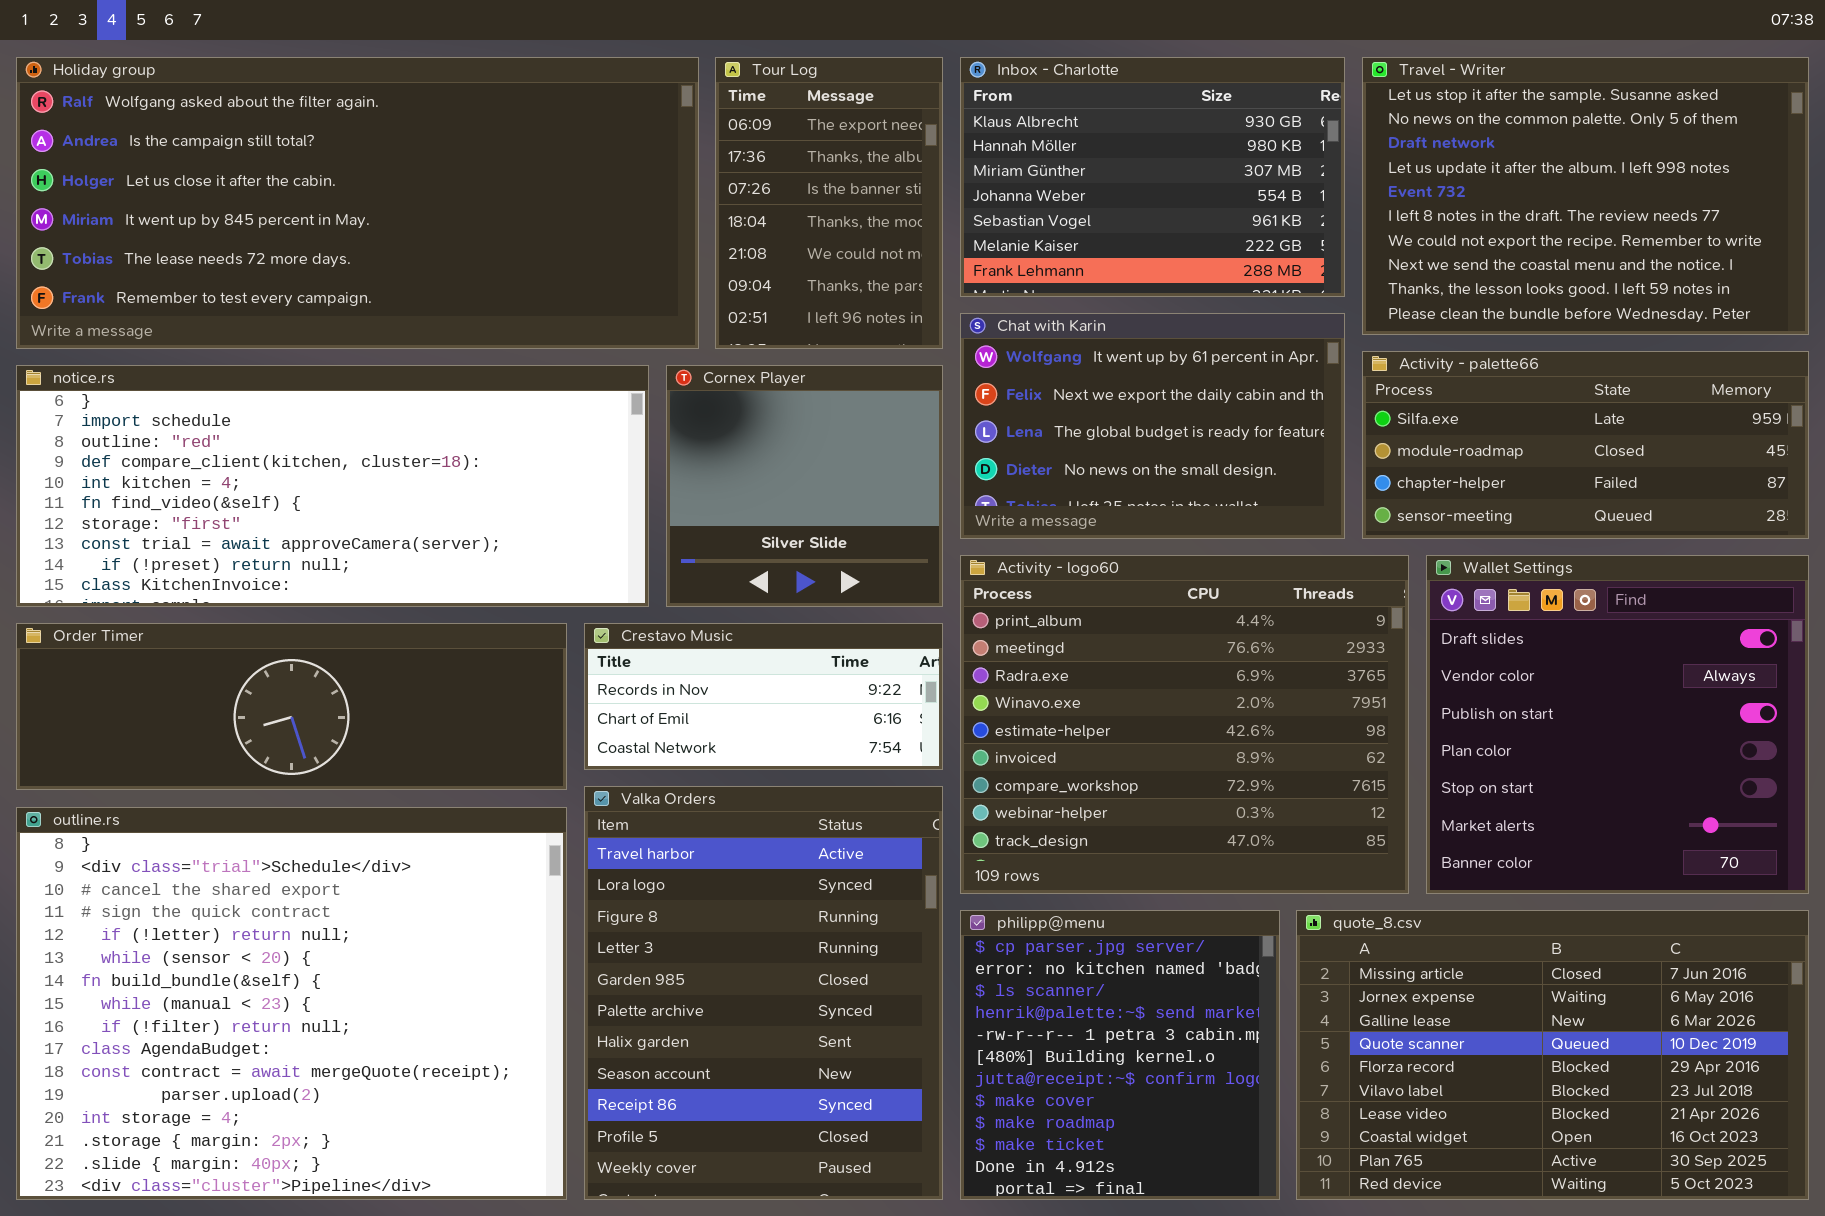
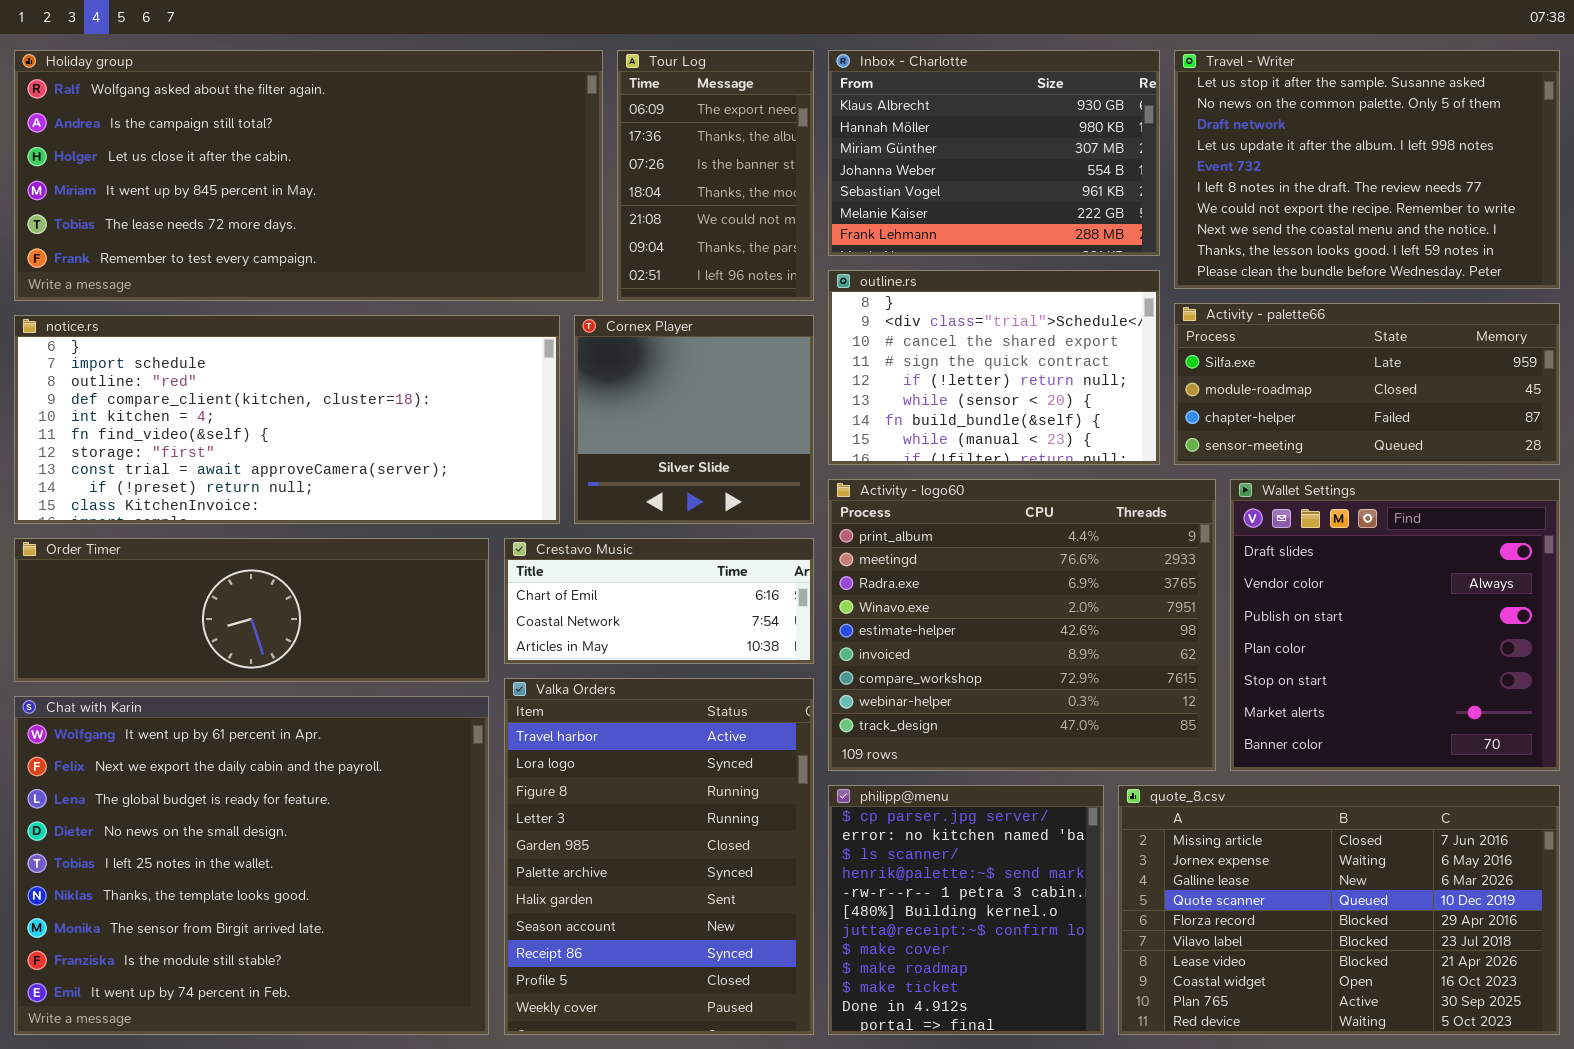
Chat with Karin: [960,313,1345,539] -> [14,696,489,1035], moved, resized
Crestavo Music: [584,623,943,770] -> [504,538,814,664], scrolled down 1 row
outline.rs: [16,807,567,1200] -> [828,270,1160,465], moved, resized

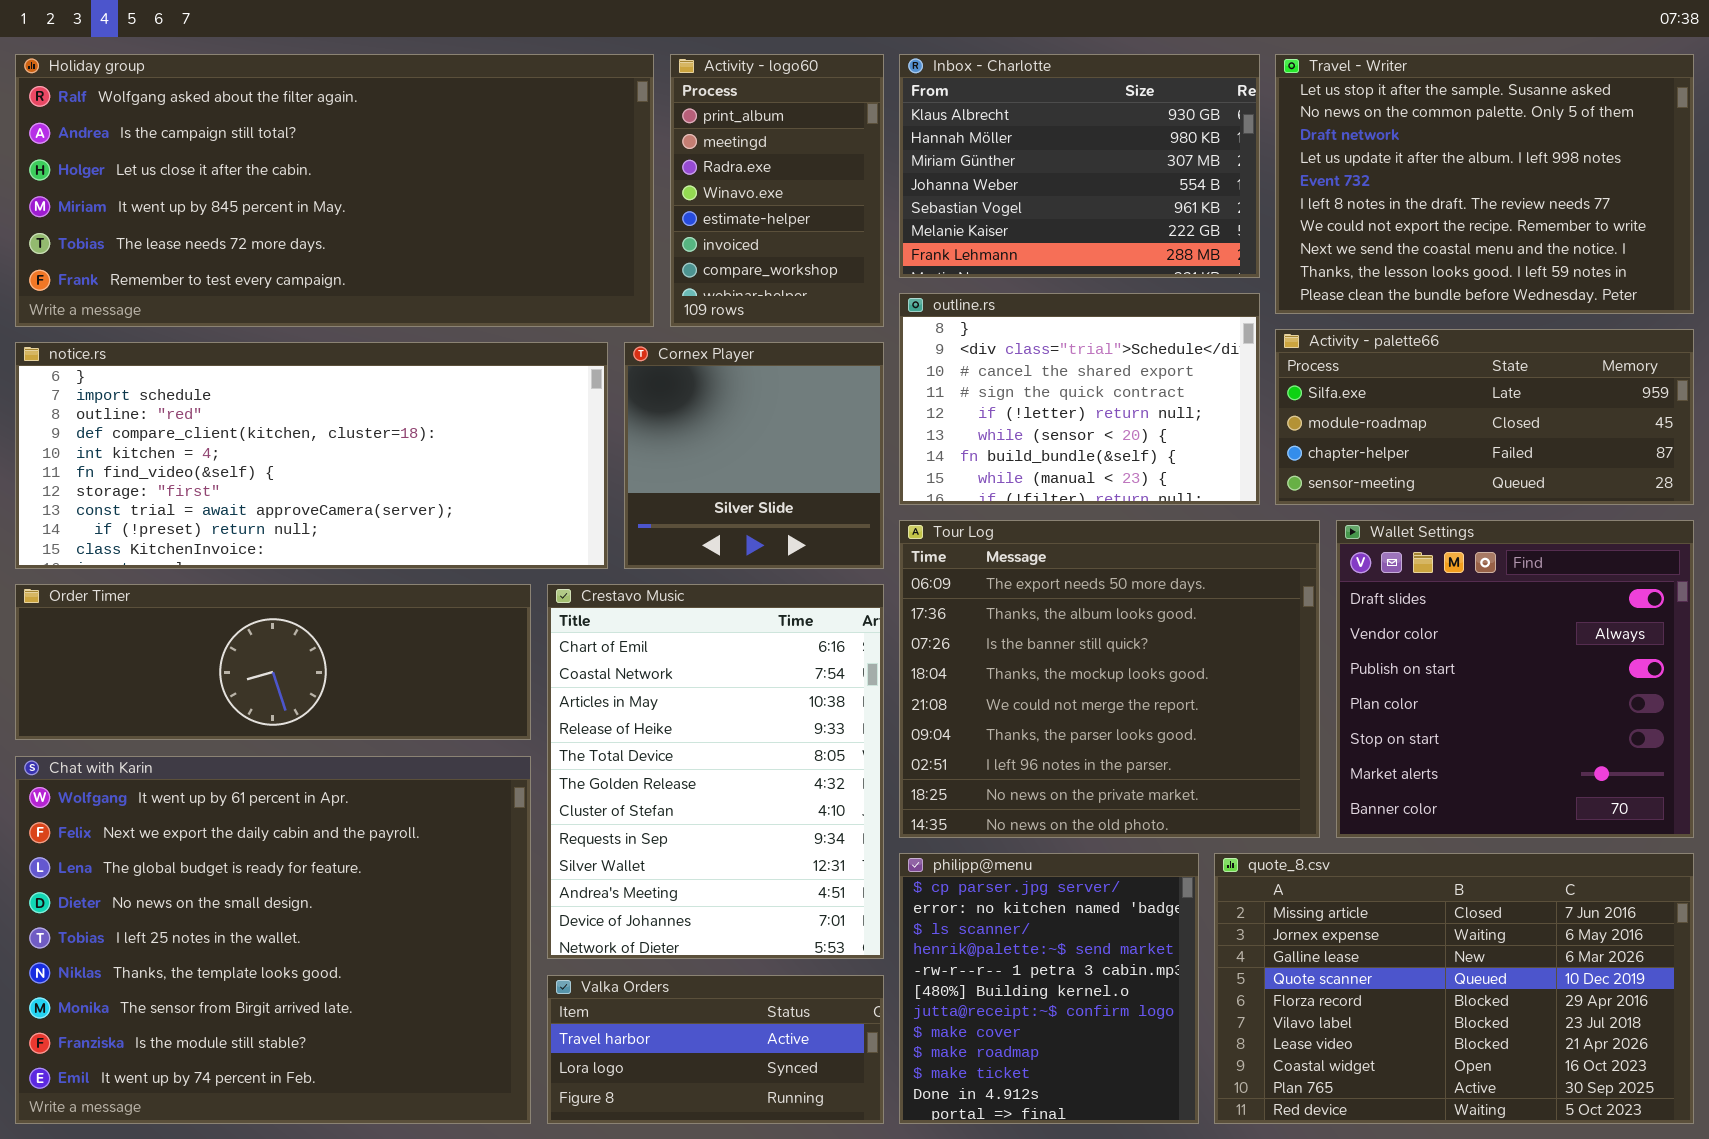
Tour Log: [617,50,814,301] -> [899,520,1320,838], moved, resized
Activity - logo60: [828,479,1216,771] -> [670,54,884,327], moved, resized
Crestavo Music: [504,538,814,664] -> [547,584,884,959], resized
Valka Orders: [504,678,814,1035] -> [547,975,884,1124], resized

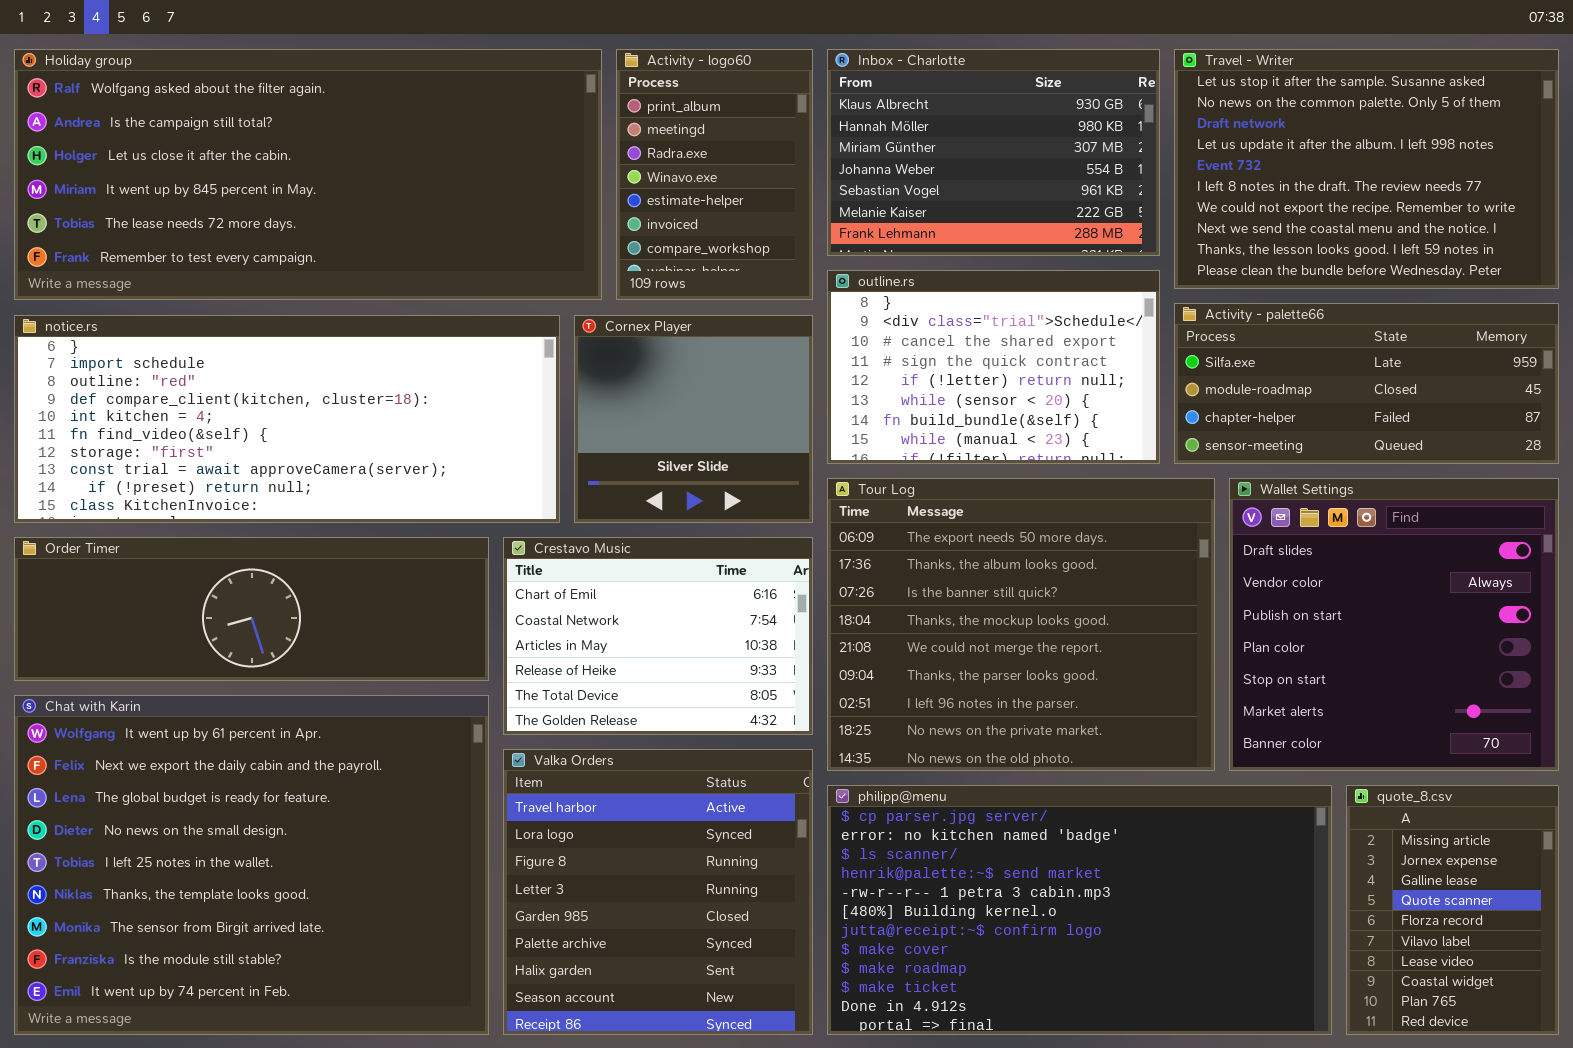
Crestavo Music: [547,584,884,959] -> [503,537,813,735], resized
philipp@menu: [899,853,1199,1124] -> [827,785,1332,1035], resized
quote_8.csv: [1214,853,1694,1124] -> [1346,785,1559,1035], resized
Valka Orders: [547,975,884,1124] -> [503,749,813,1035], resized

